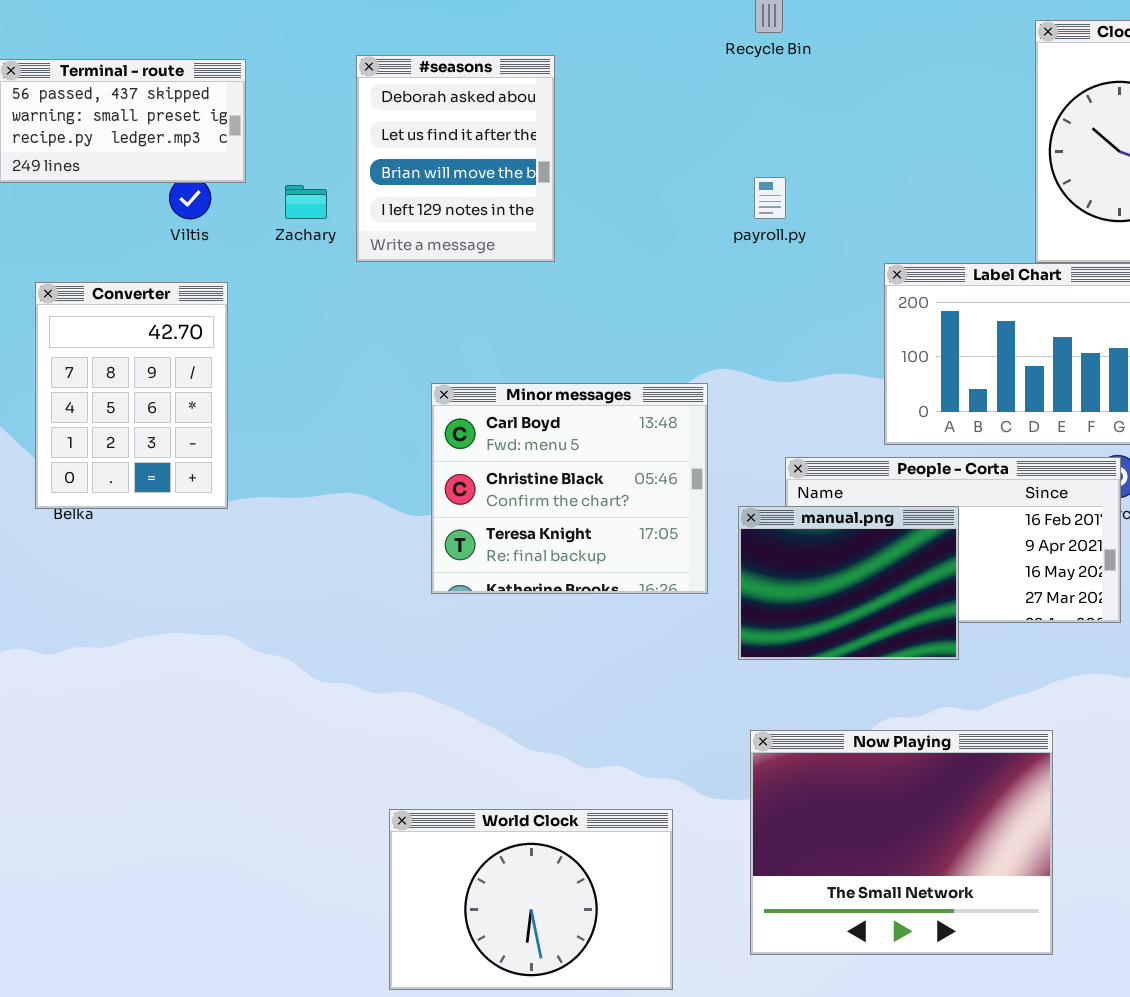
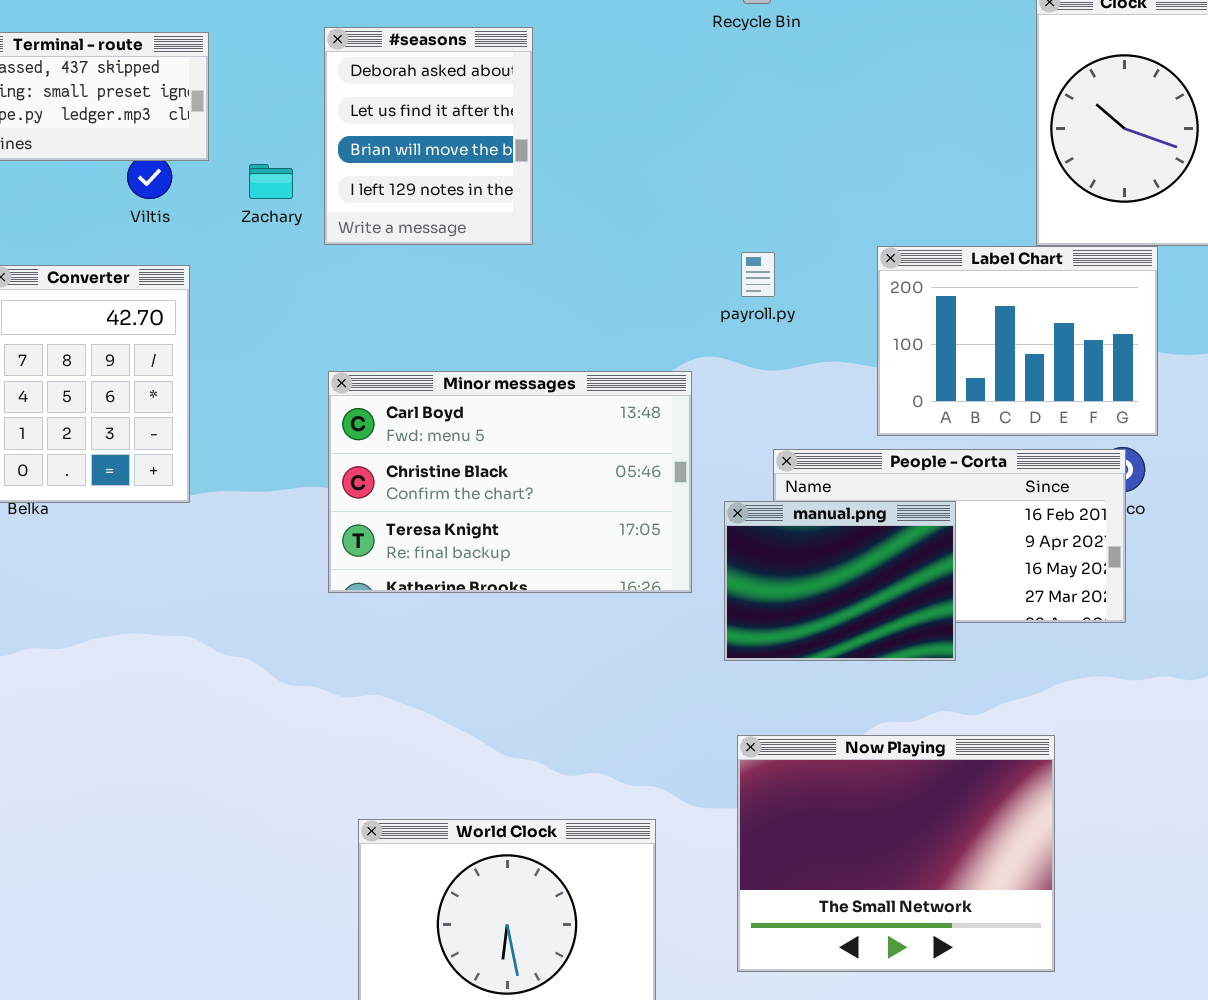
payroll.py: [754,177,786,219] -> [741,252,775,297], moved
Minor messages: [431,383,708,594] -> [328,371,692,593], resized

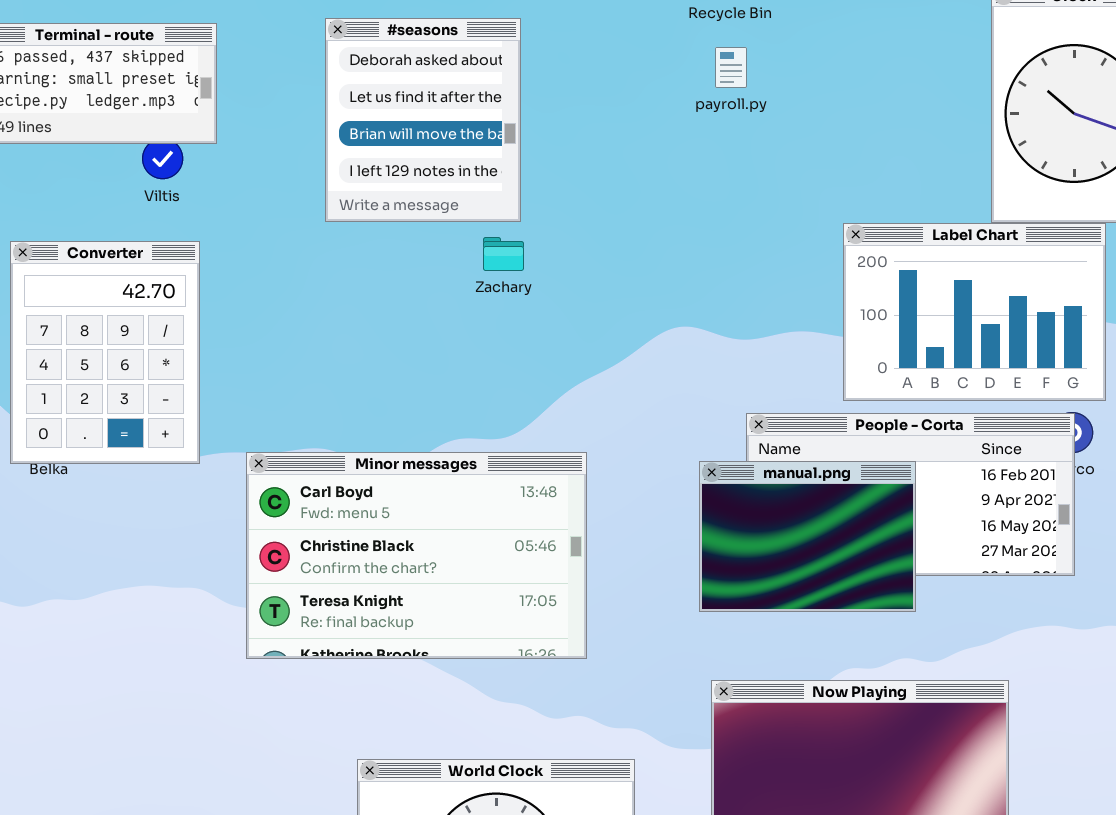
Zachary: [249,164,293,199] -> [483,237,524,271], moved
payroll.py: [741,252,775,297] -> [715,47,747,88], moved
Minor messages: [328,371,692,593] -> [246,452,587,659], moved

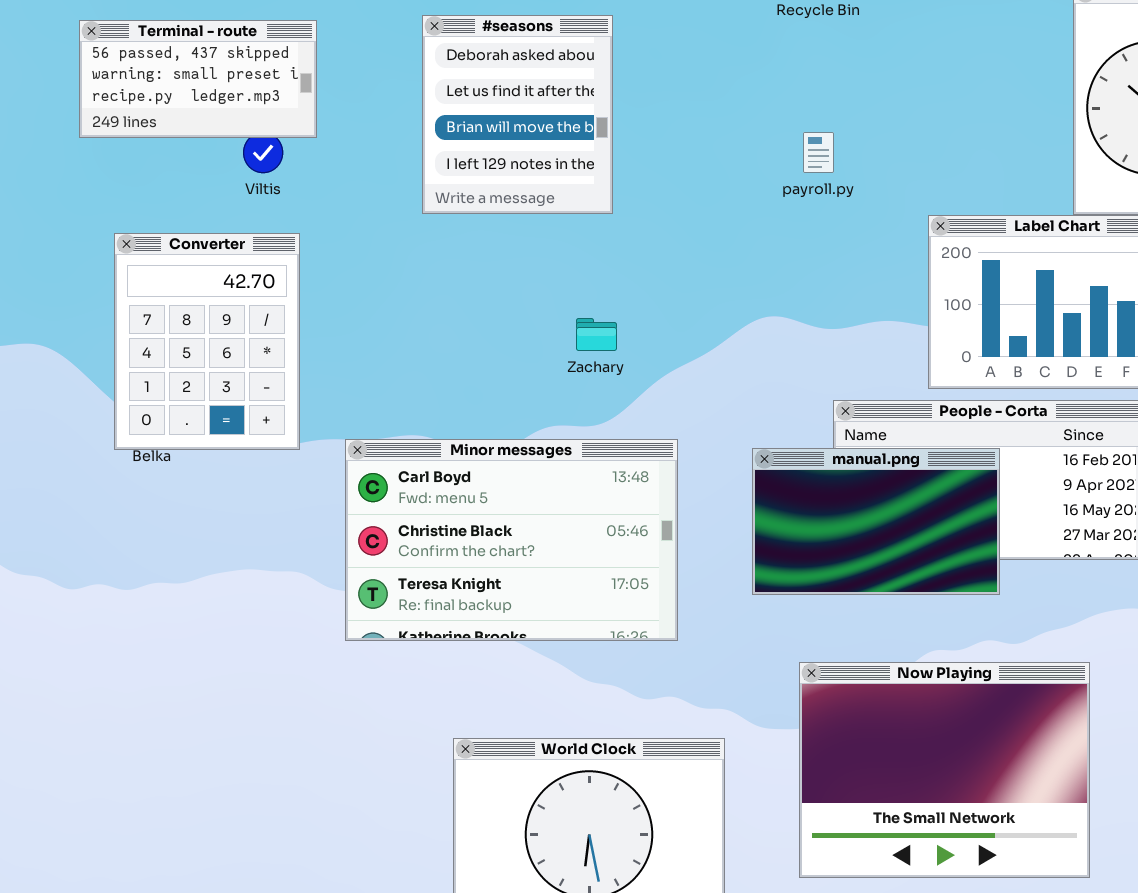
payroll.py: [715,47,747,88] -> [803,132,834,173], moved
Zachary: [483,237,524,271] -> [576,318,617,351], moved
manual.png: [699,461,916,612] -> [752,448,1000,595], resized

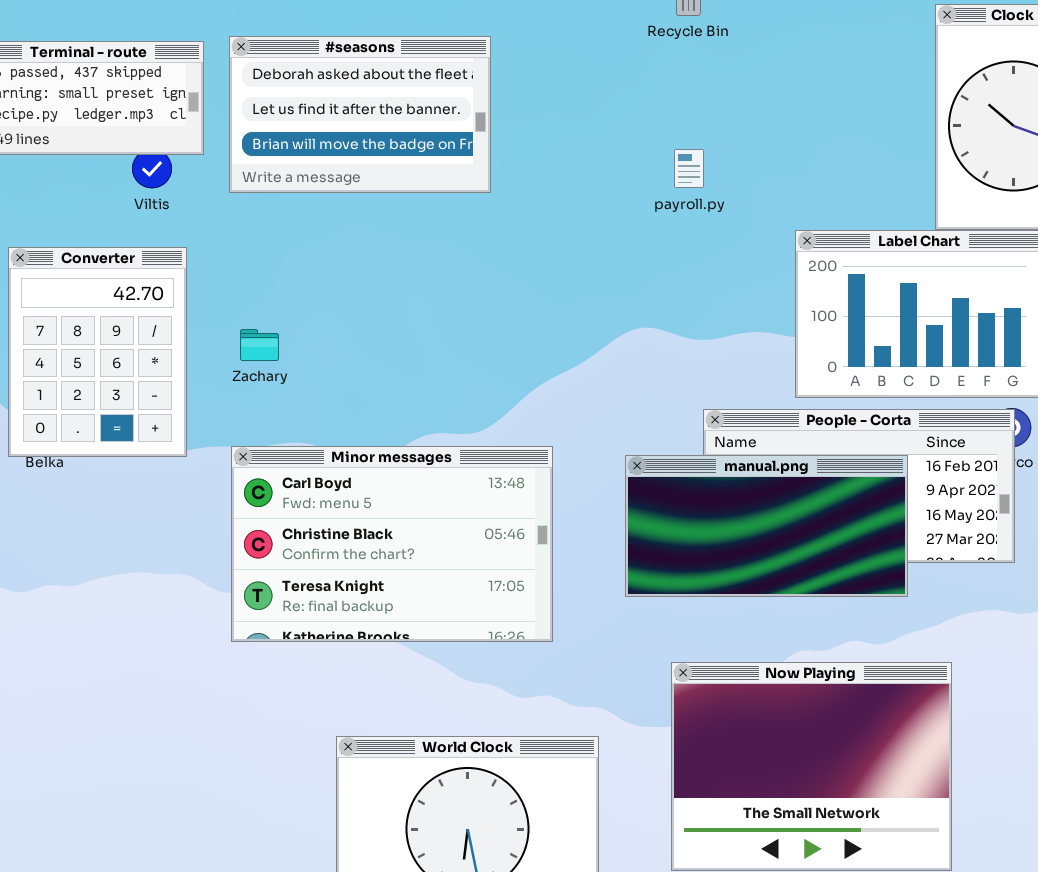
#seasons: [422,15,613,214] -> [229,36,491,193], resized
Zachary: [576,318,617,351] -> [240,329,279,361], moved
manual.png: [752,448,1000,595] -> [625,455,908,597], resized

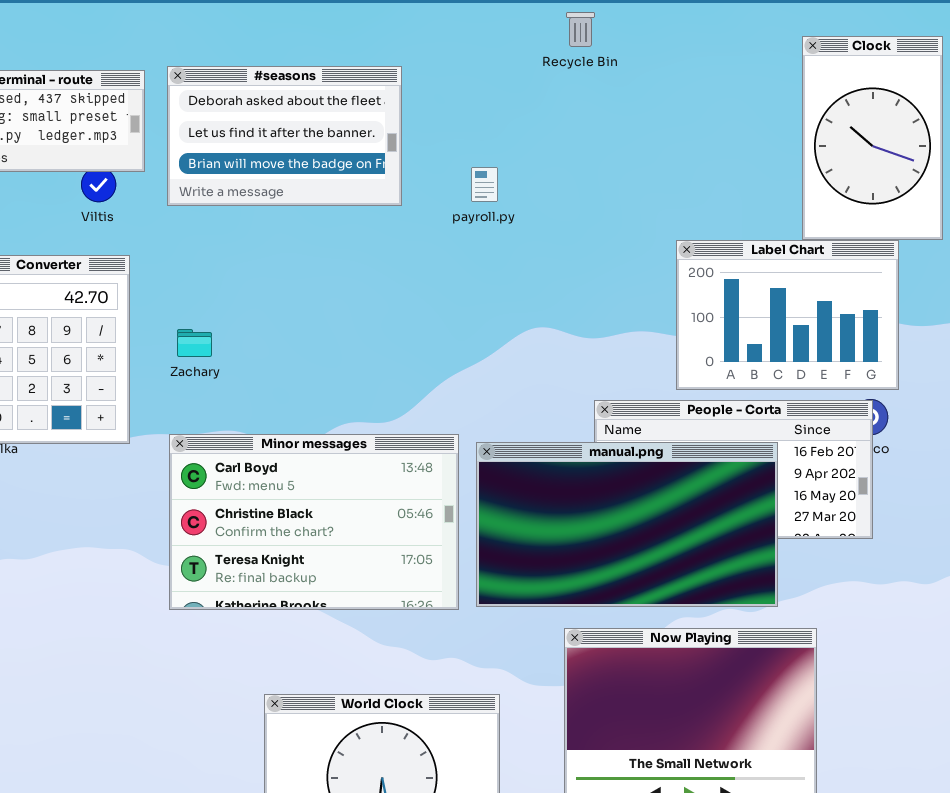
payroll.py: [674,149,704,188] -> [471,167,498,202], moved
manual.png: [625,455,908,597] -> [476,442,778,607], resized

